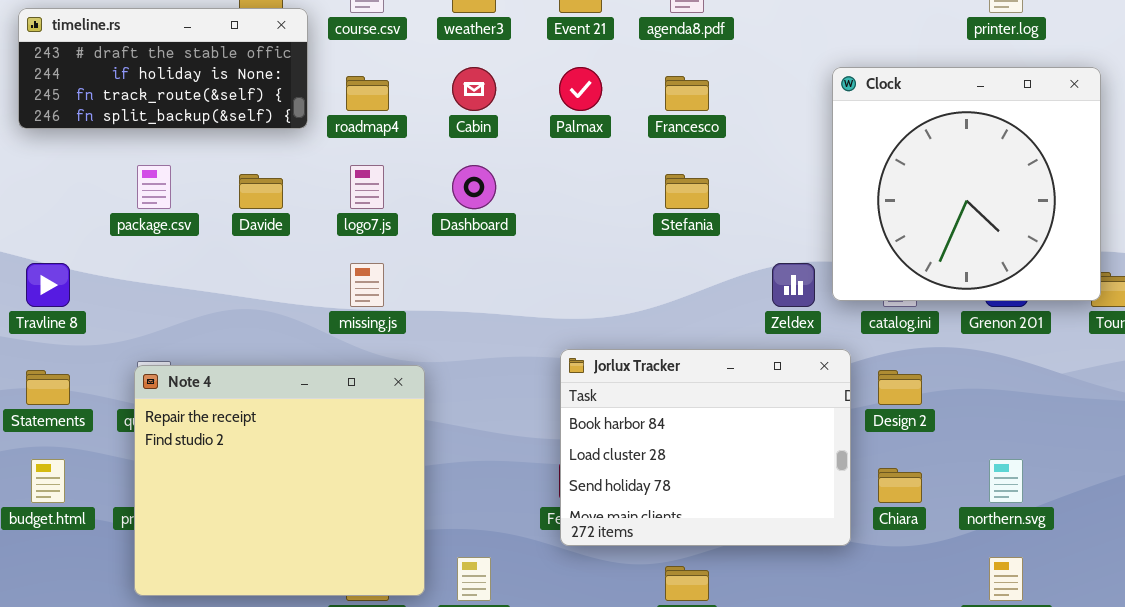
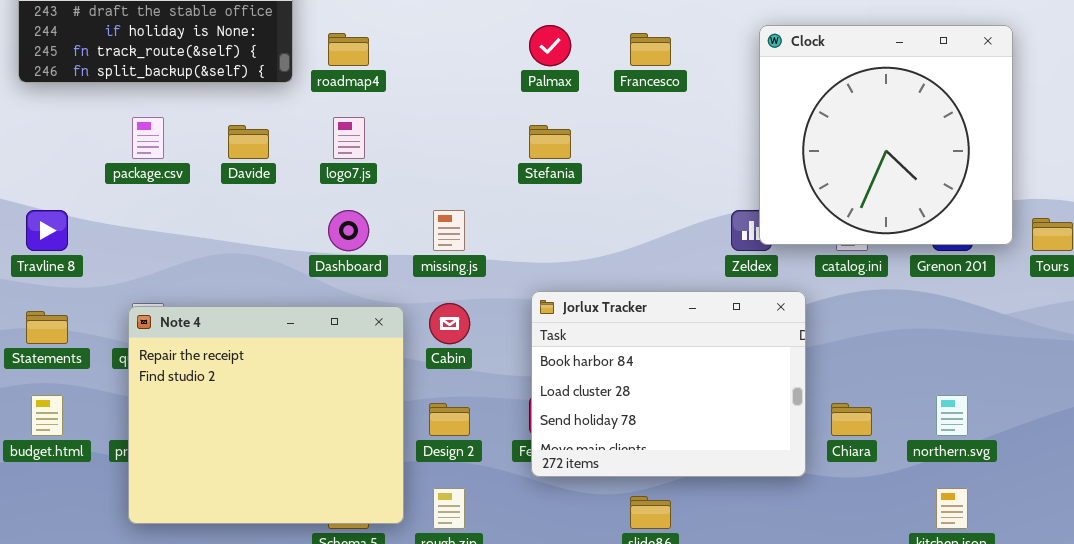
Cabin: [452,67,496,111] -> [429,303,470,344], moved
Clock: [832,67,1101,301] -> [759,25,1013,245], moved
Dashboard: [452,165,496,209] -> [328,210,369,251], moved
Stefania: [665,174,709,209] -> [529,125,571,159], moved
missing.js: [350,263,384,307] -> [433,210,465,251], moved
Design 2: [878,370,922,405] -> [429,403,470,436], moved

